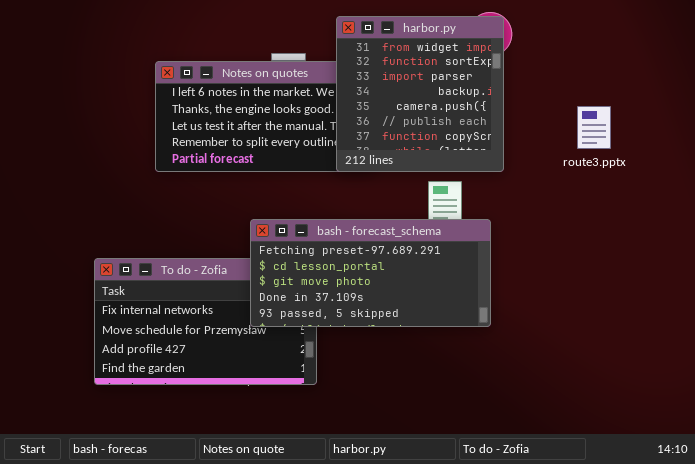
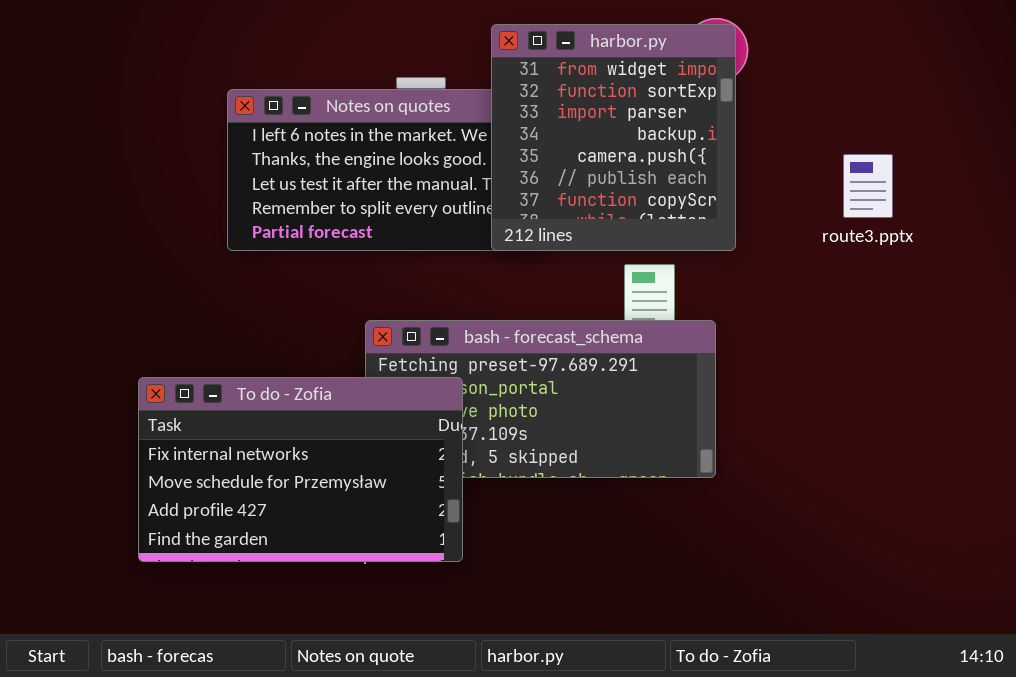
To do - Zofia: [94,258,317,385] -> [138,377,463,562], raised

